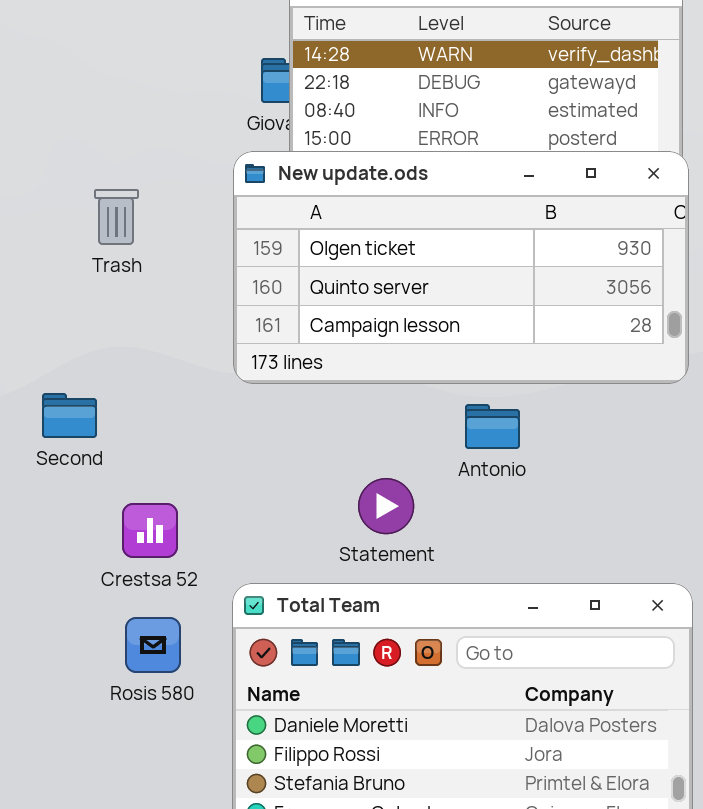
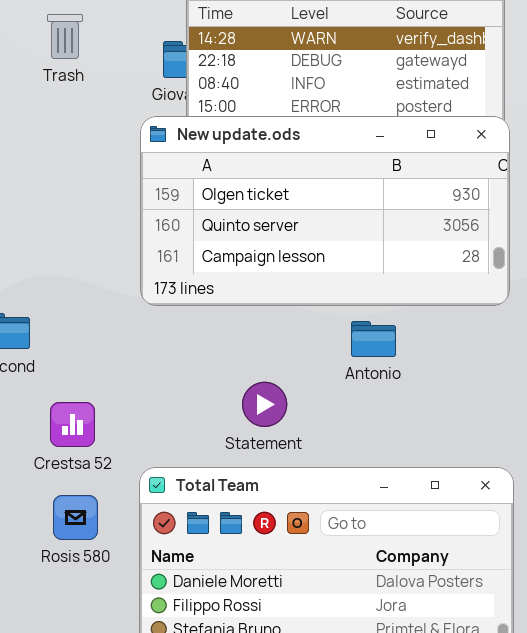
Trash: [94,189,139,245] -> [47,14,83,59], moved
Antonio: [465,404,520,449] -> [351,321,396,357], moved

